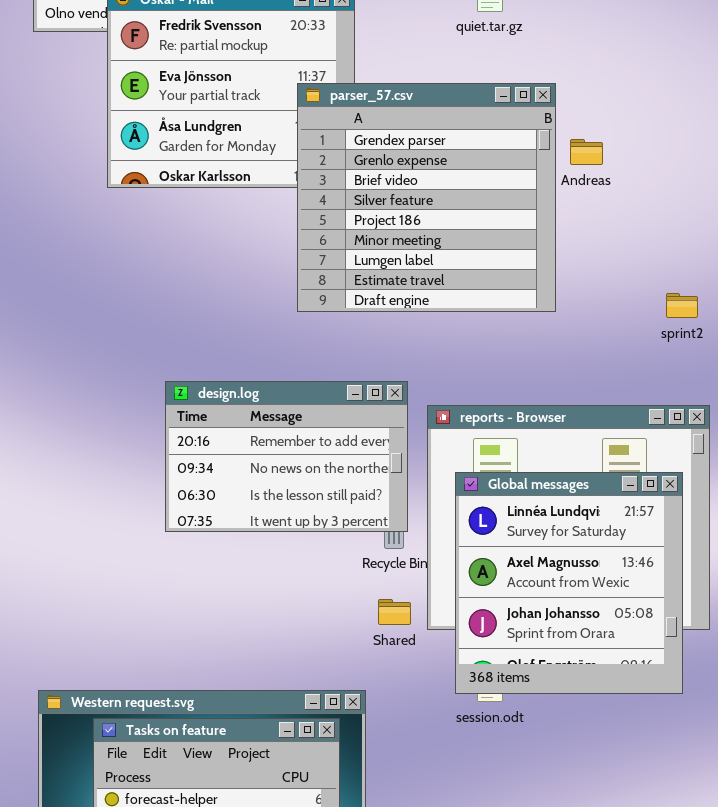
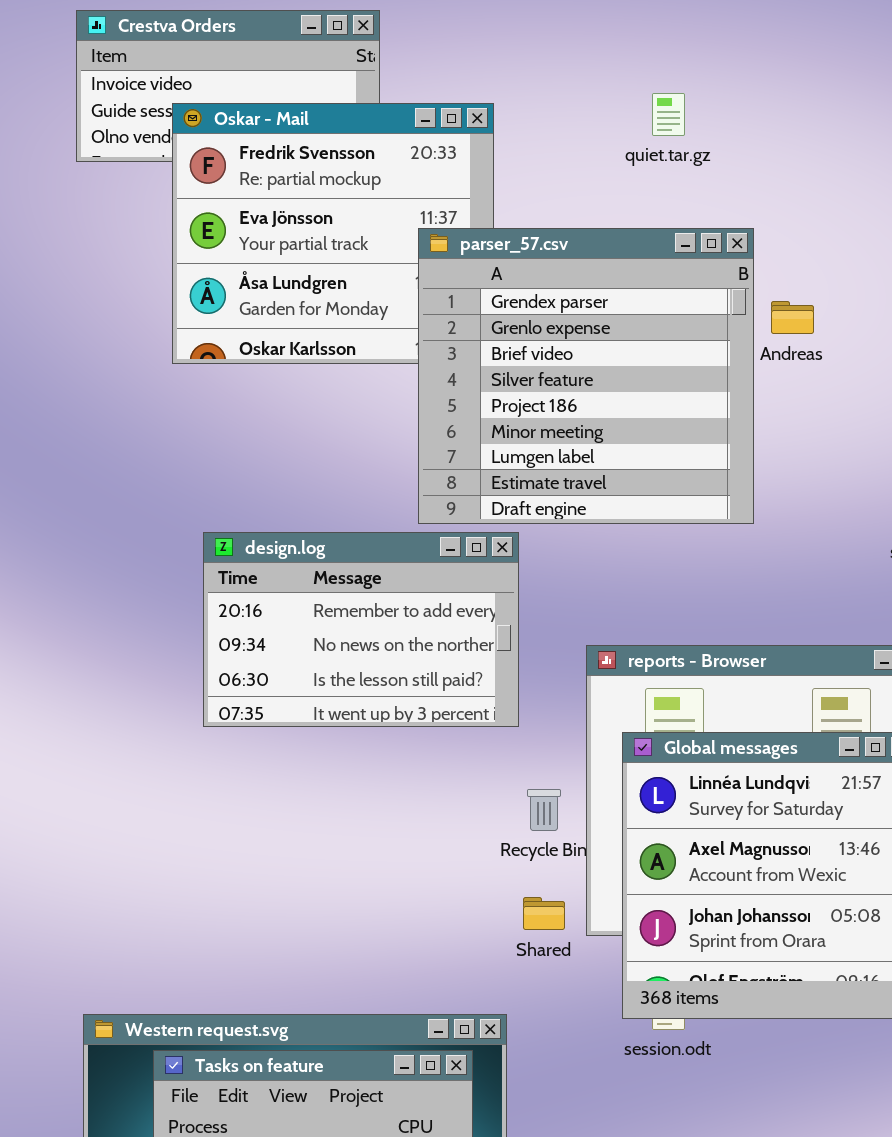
design.log: [165,381,408,532] -> [203,532,519,727], moved

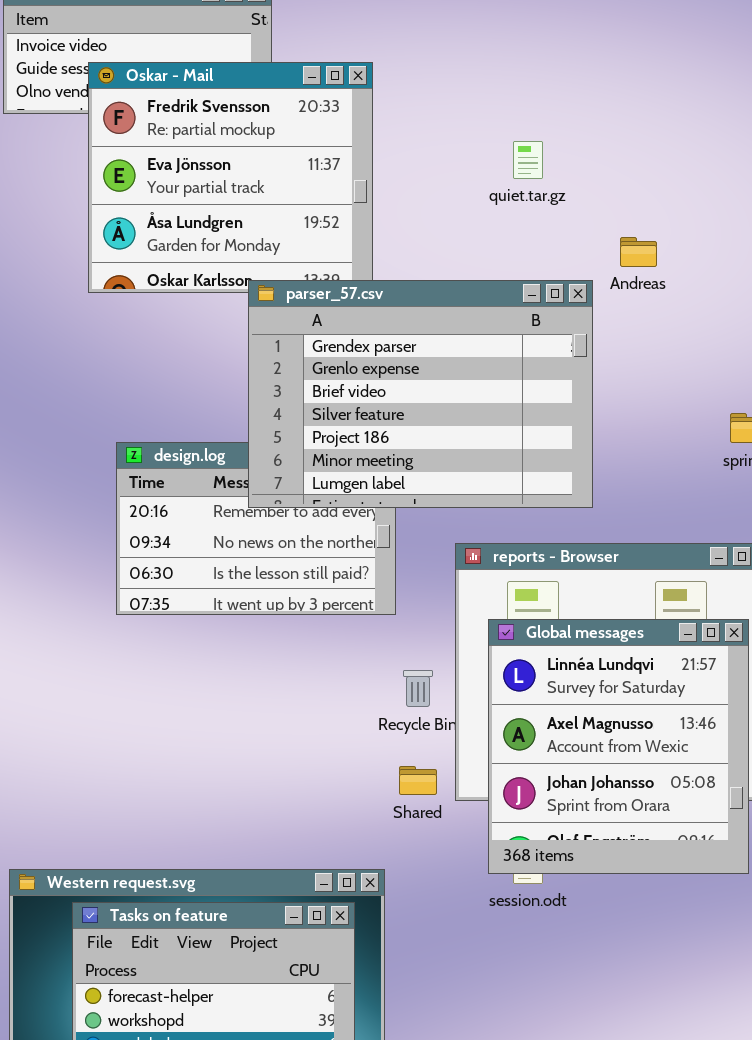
quiet.tar.gz: [652,93,685,136] -> [513,141,543,179], moved
parser_57.csv: [418,228,754,524] -> [248,280,593,508], moved, resized

